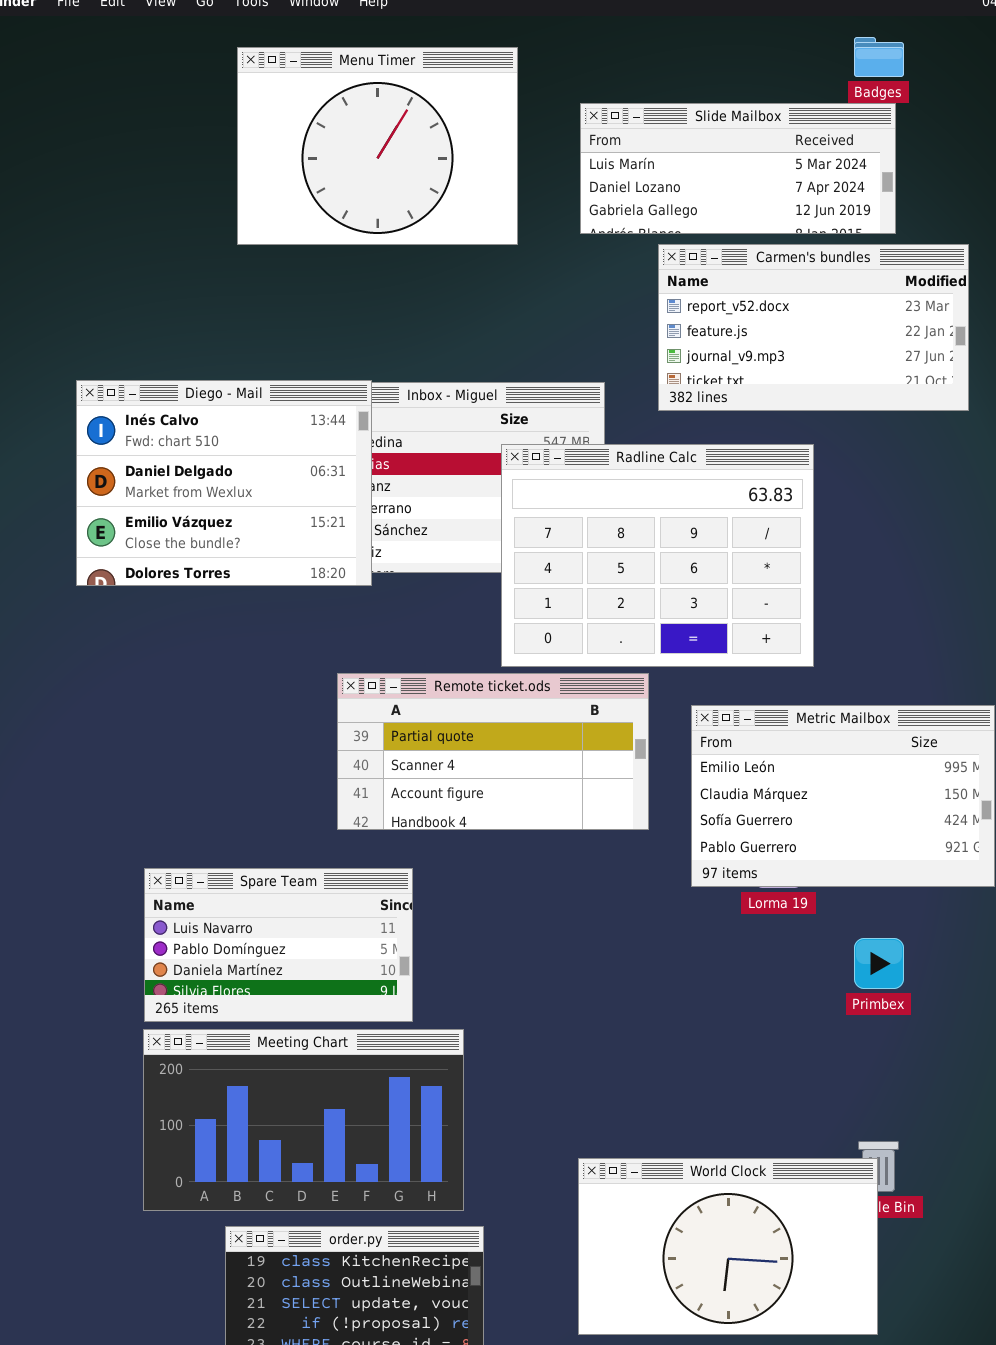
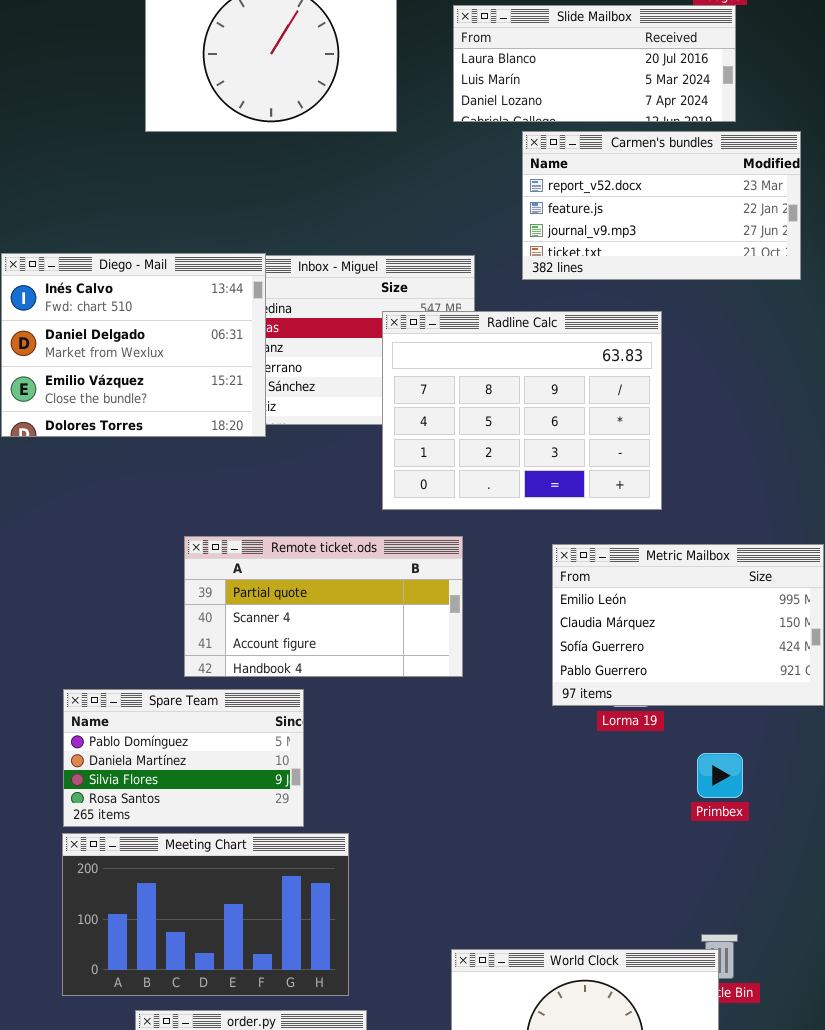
Slide Mailbox: [580,103,896,234] -> [453,5,736,122], scrolled up 1 row
Remote ticket.ods: [337,673,649,830] -> [184,536,463,677], moved
Spare Team: [144,868,413,1022] -> [63,689,304,827], scrolled down 1 row

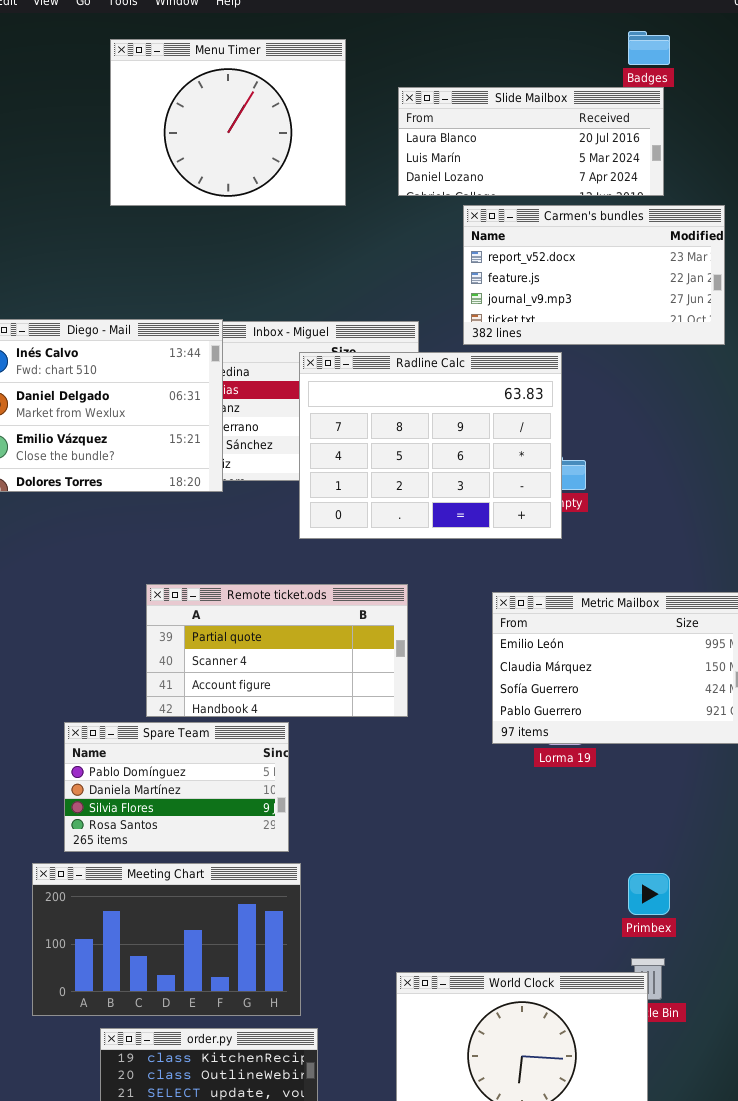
Radline Calc: [382,311,662,510] -> [299,352,562,539], moved
Spare Team: [63,689,304,827] -> [64,722,289,852], moved
Primbex: [697,753,743,798] -> [628,873,670,915], moved

